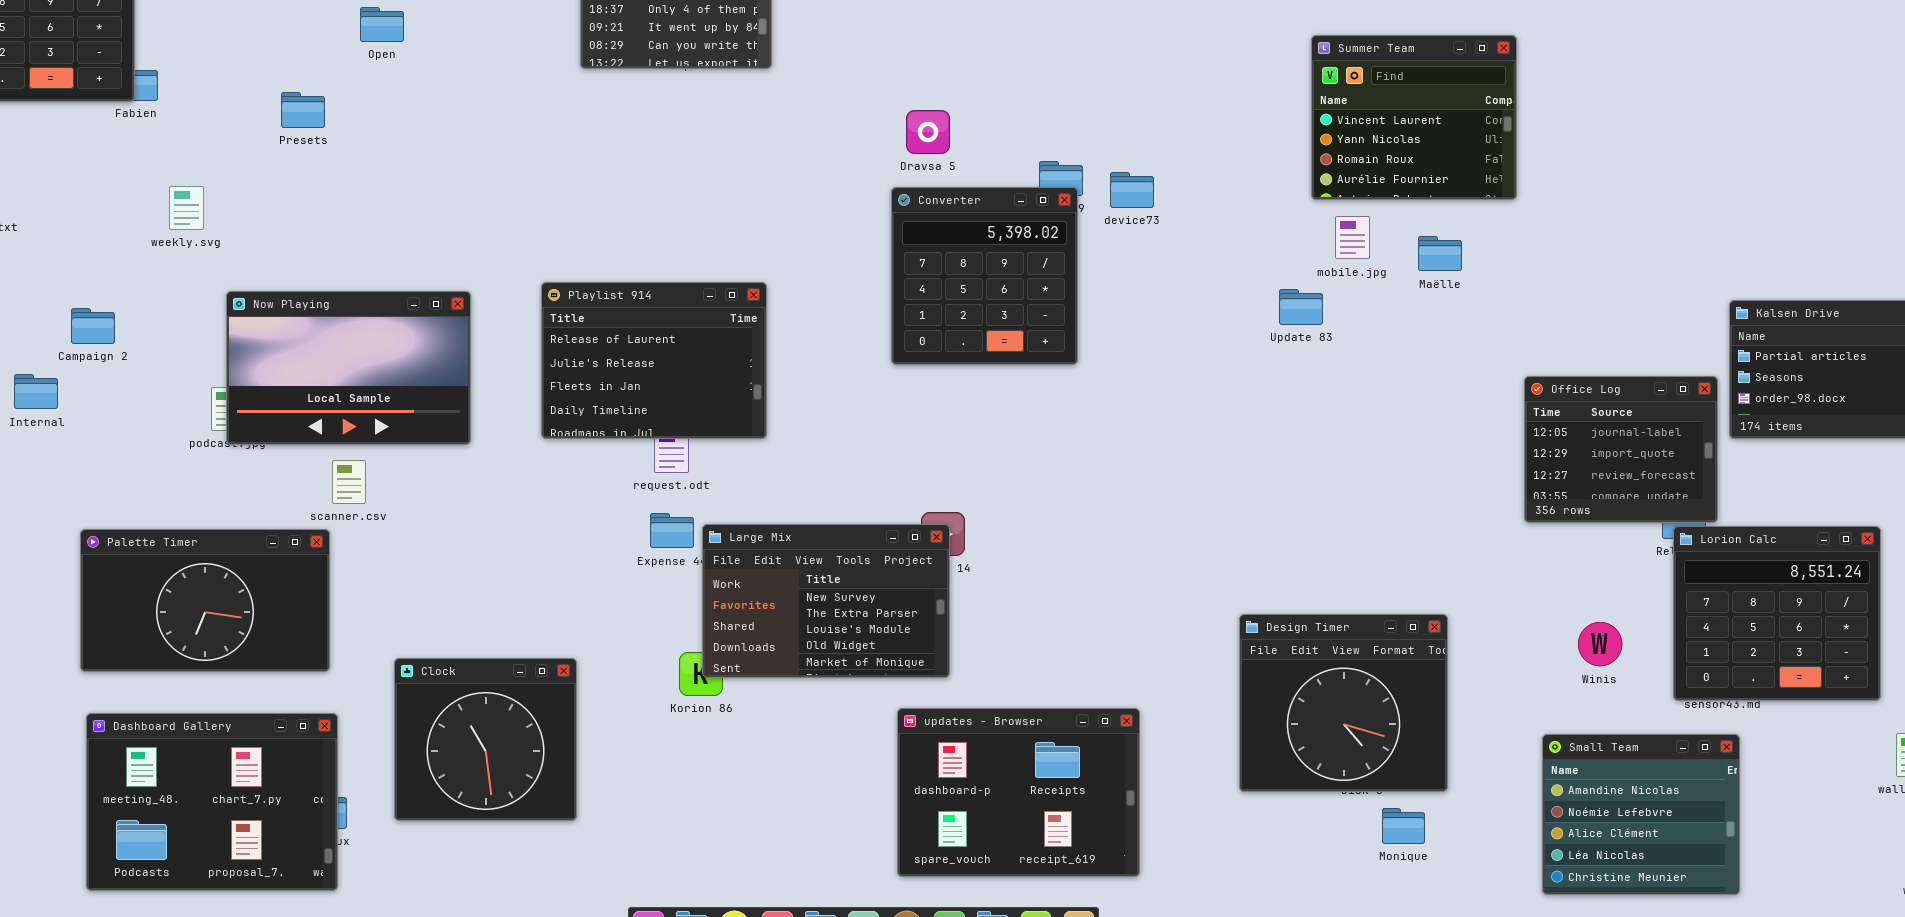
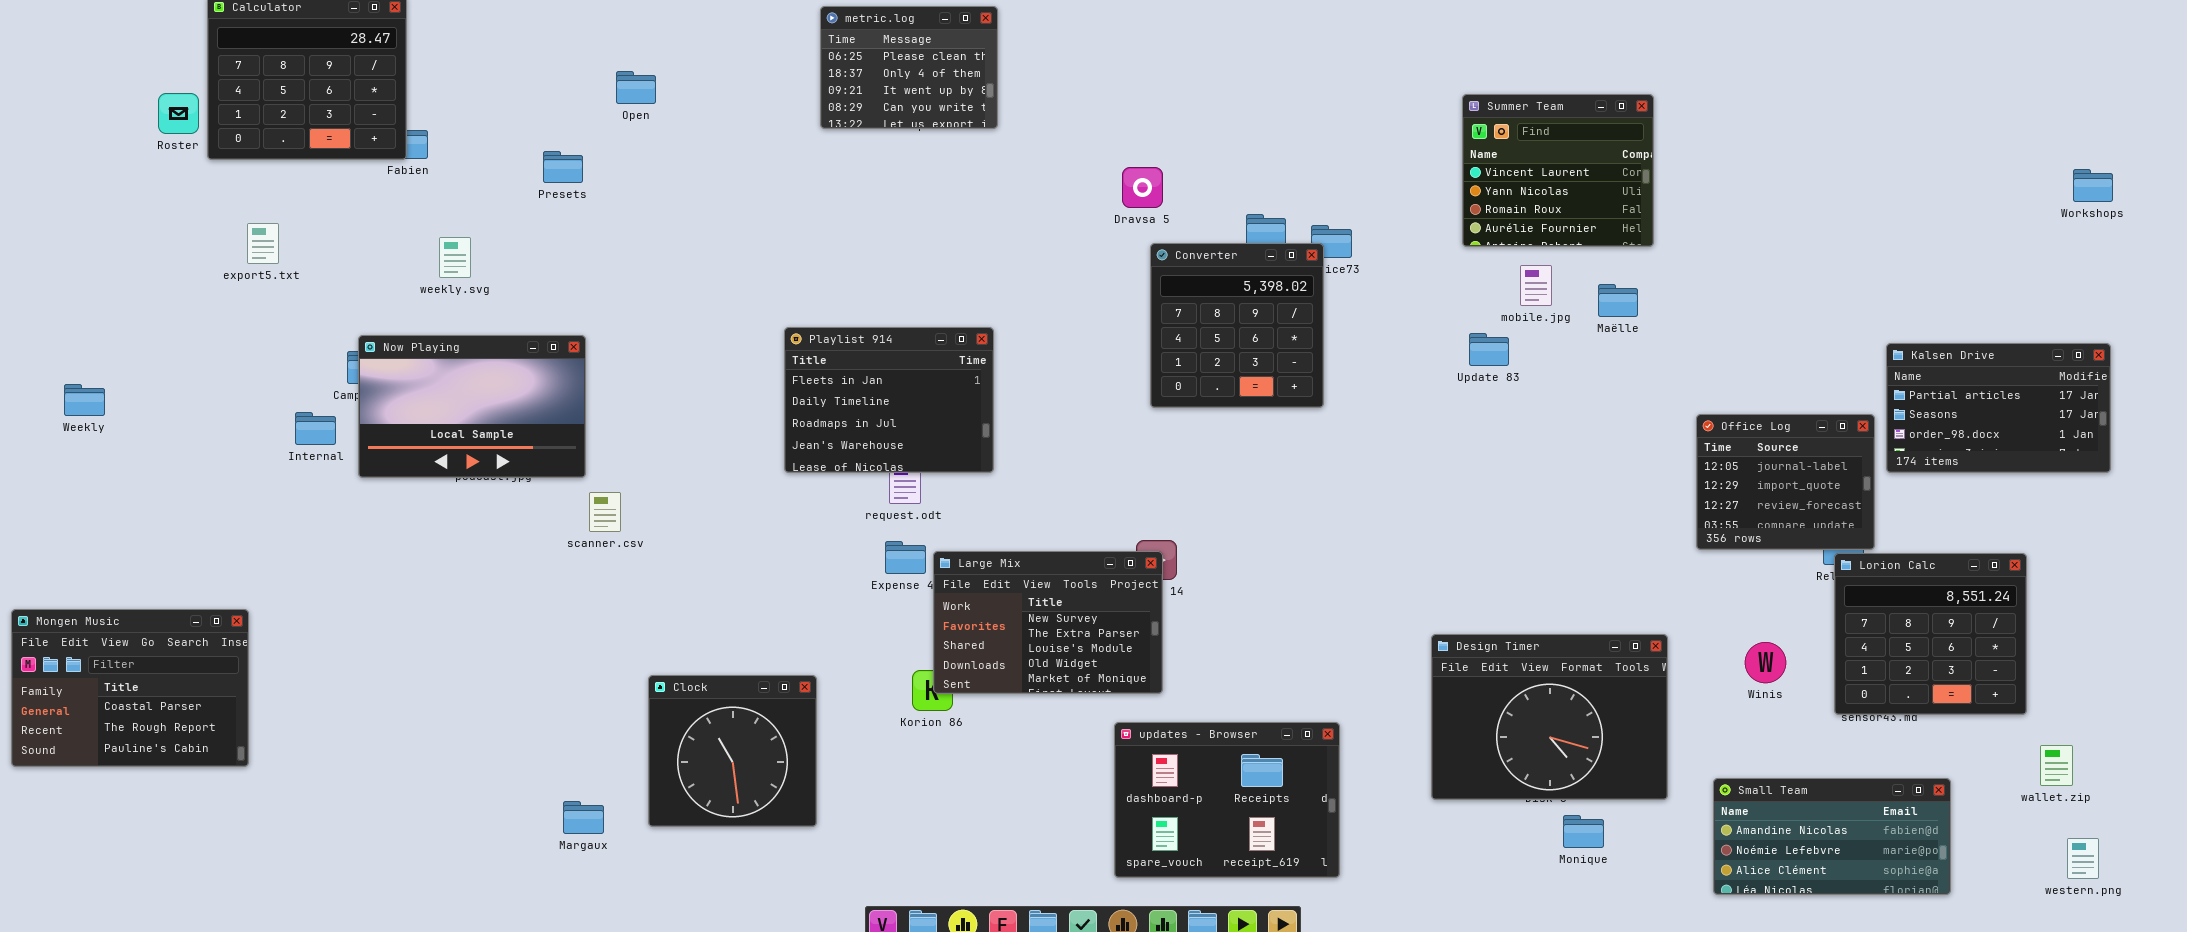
Summer Team: [1311,35,1517,200] -> [1462,94,1654,247], moved
Converter: [891,187,1078,365] -> [1150,243,1324,408], moved
Playlist 914: [541,282,767,439] -> [784,327,994,473], scrolled down 2 rows
Now Playing: [226,291,471,445] -> [358,335,586,478], moved
Palette Timer: [80,529,330,672] -> none, closed
Design Timer: [1239,614,1448,792] -> [1431,634,1668,800], resized
Dashboard Gallery: [86,713,338,891] -> none, closed
Small Team: [1542,734,1740,895] -> [1713,778,1951,895], resized

